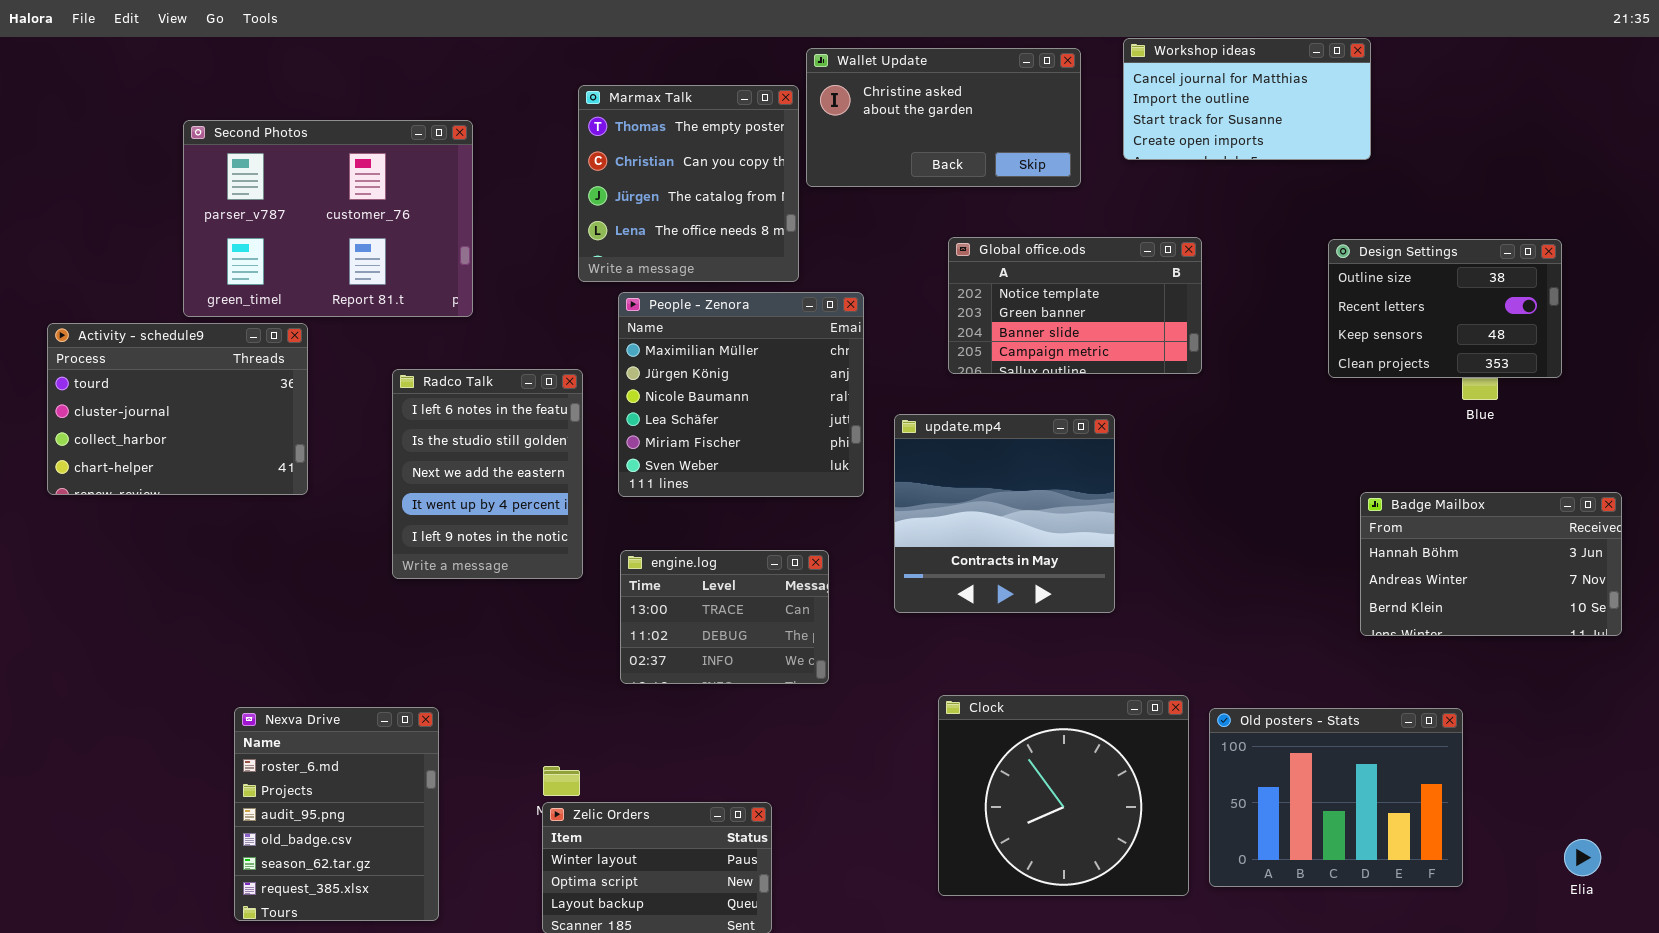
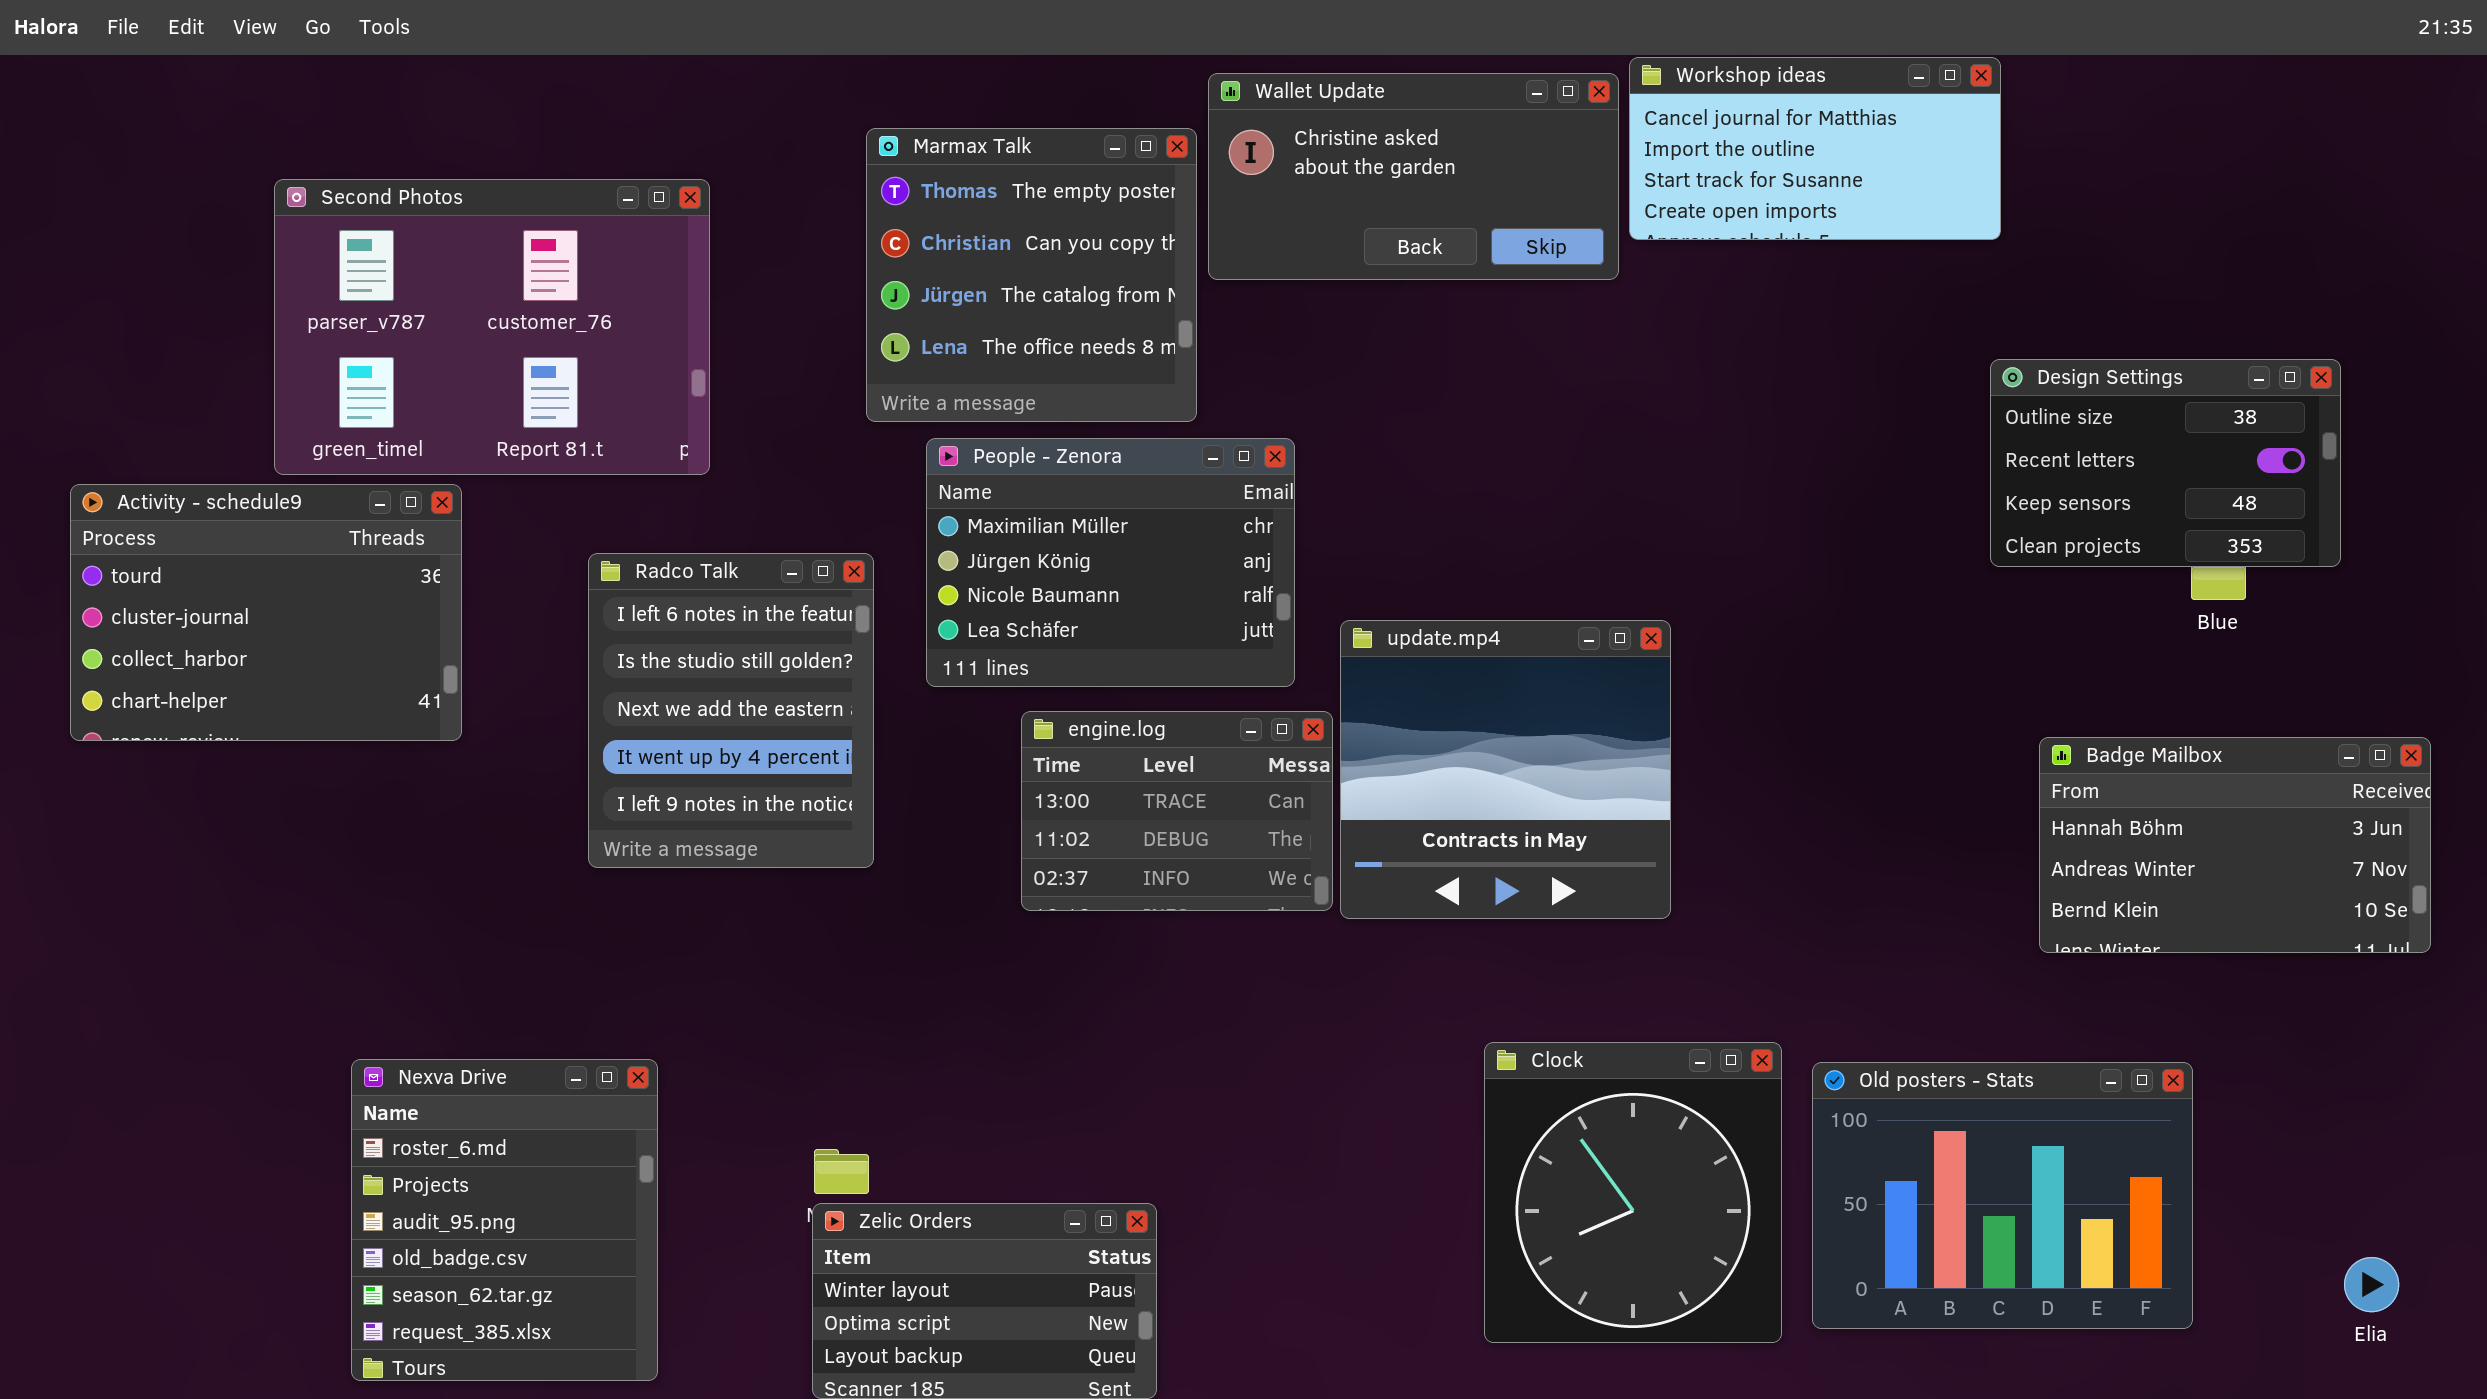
Workshop ideas: [1123,38,1371,160] -> [1629,57,2001,240], moved
Global office.ods: [948,237,1202,374] -> none, closed
People - Zenora: [618,292,864,497] -> [926,438,1295,687], resized
engine.log: [620,550,829,684] -> [1021,711,1333,911], moved
Clock: [938,695,1189,896] -> [1484,1042,1782,1343], resized

